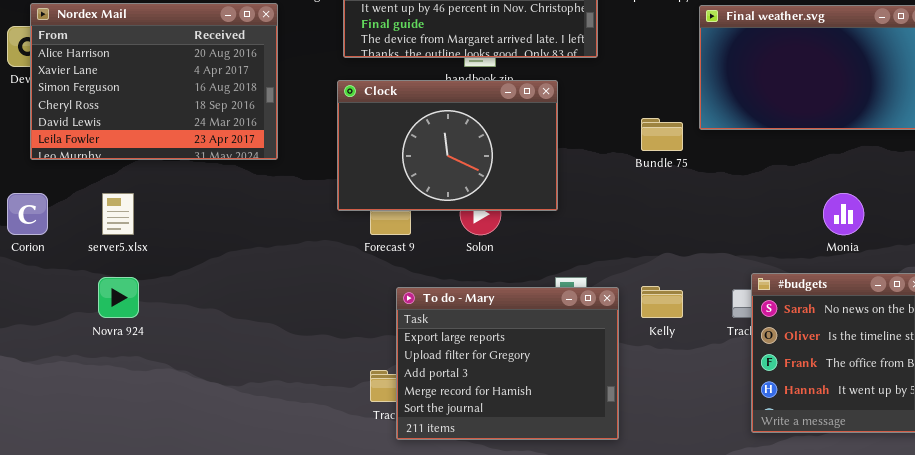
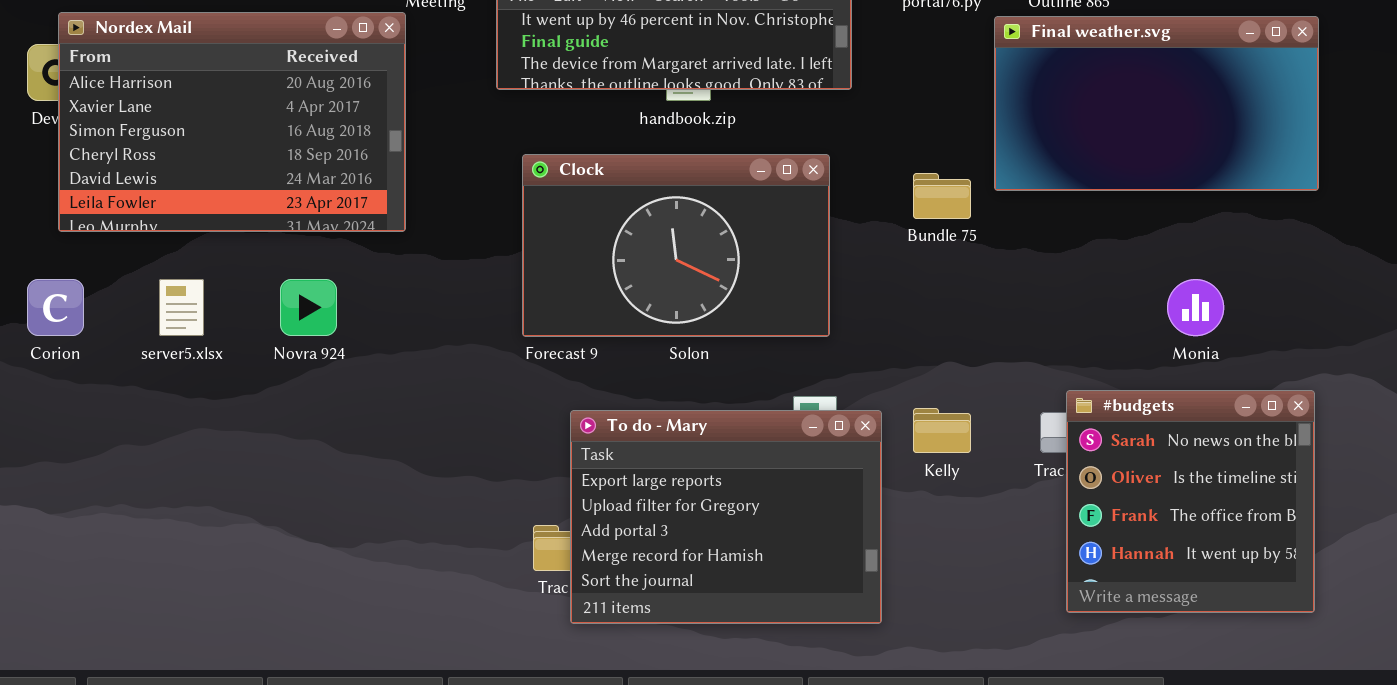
Clock: [337,80,558,211] -> [522,154,830,337], moved
Novra 924: [98,277,139,318] -> [280,279,337,336], moved

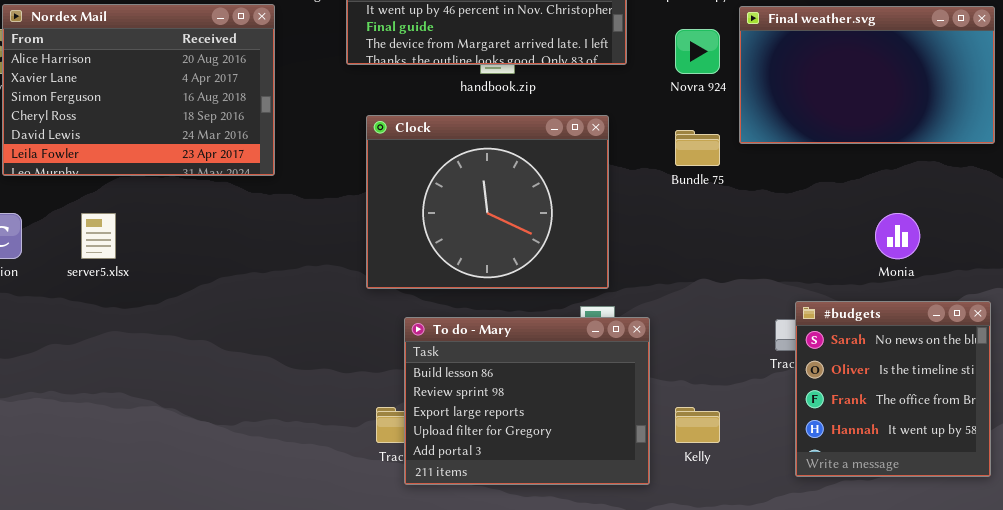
Clock: [522,154,830,337] -> [366,115,609,289], resized
Novra 924: [280,279,337,336] -> [675,29,720,74], moved
Kelly: [913,408,971,453] -> [675,407,720,443], moved
To do - Mary: [570,410,882,624] -> [404,317,650,485], scrolled up 2 rows

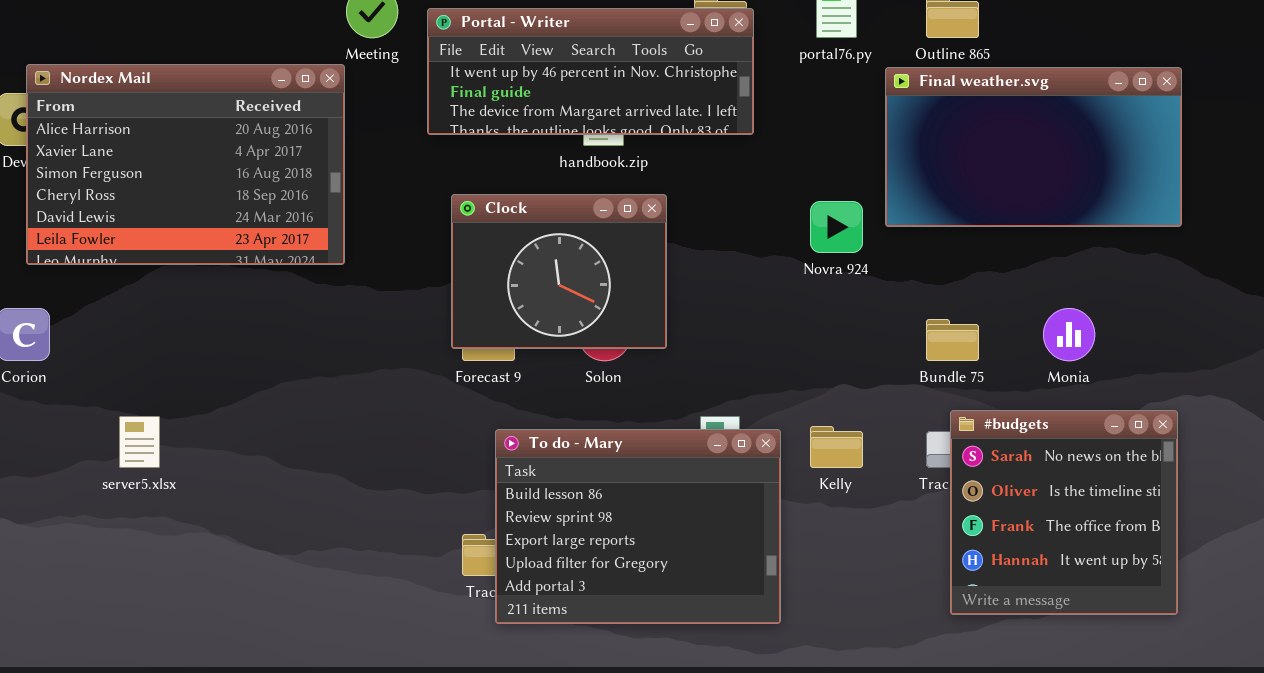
Novra 924: [675,29,720,74] -> [810,201,863,253], moved
Clock: [366,115,609,289] -> [451,194,667,349], resized
Bundle 75: [675,130,720,166] -> [926,319,979,361], moved
server5.xlsx: [81,213,116,259] -> [119,416,160,468], moved
Kelly: [675,407,720,443] -> [810,426,863,468], moved

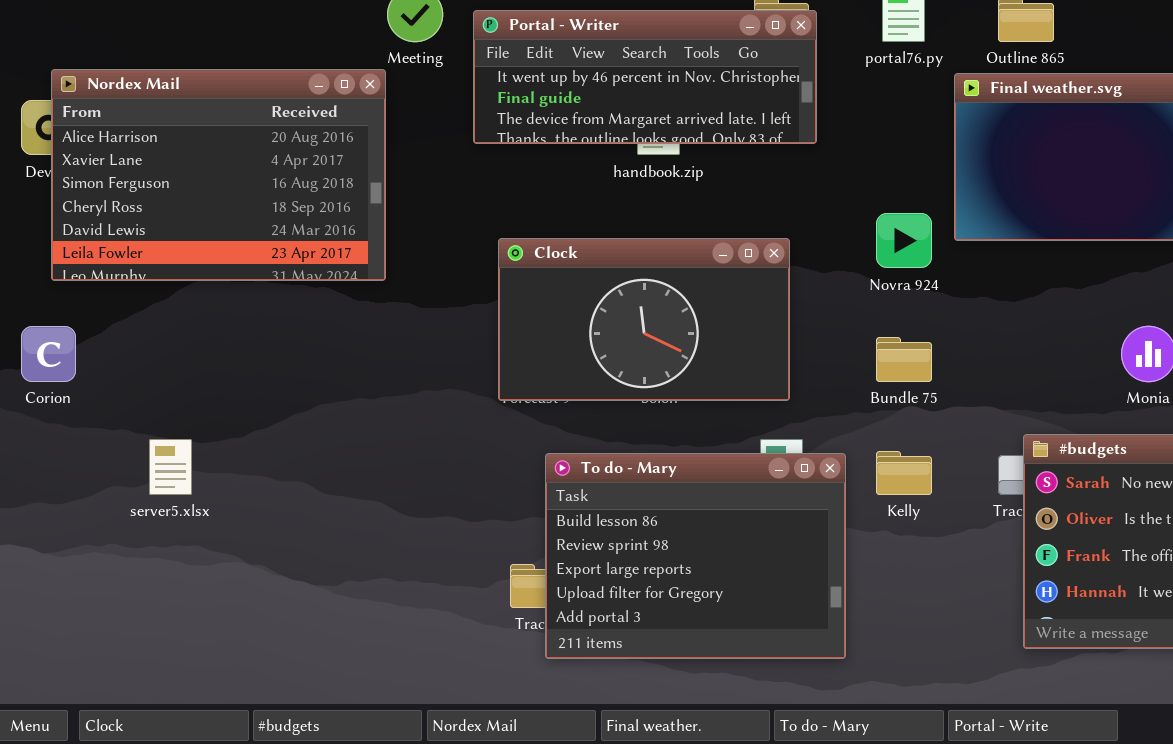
Clock: [451,194,667,349] -> [498,238,790,401], moved, resized
Bundle 75: [926,319,979,361] -> [876,337,932,382], moved

